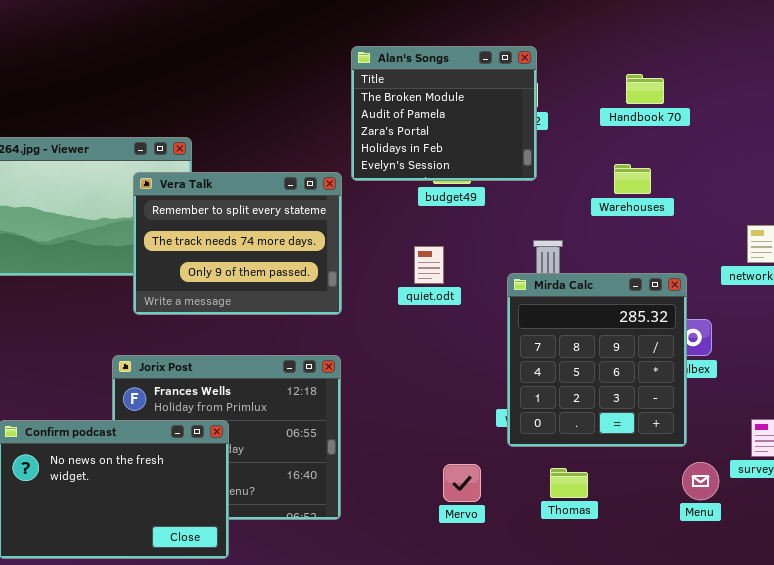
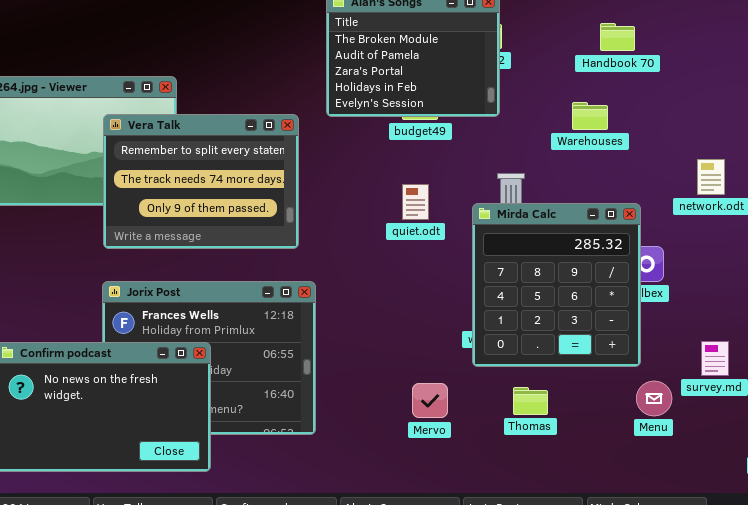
Handbook 70: [626,74,664,104] -> [600,23,635,51], moved
Vera Talk: [133,172,342,315] -> [103,114,299,249], moved
quiet.odt: [414,246,444,284] -> [402,184,429,220], moved

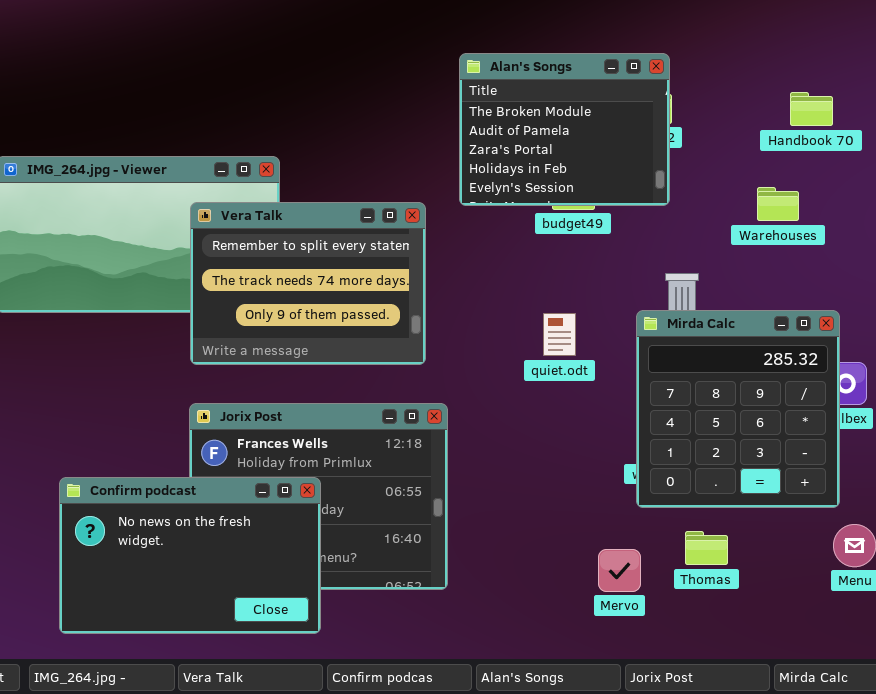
quiet.odt: [402,184,429,220] -> [543,313,576,356], moved
Mervo: [412,383,448,418] -> [598,549,641,592], moved

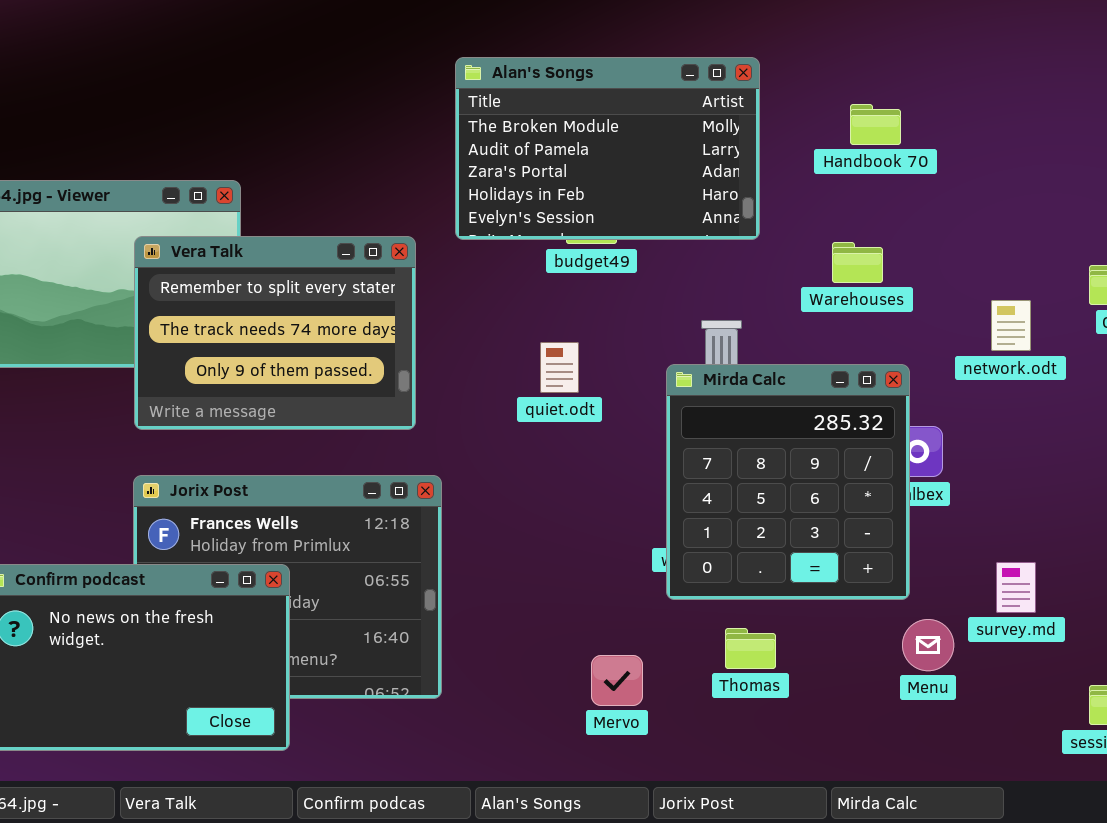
Alan's Songs: [459,53,670,206] -> [455,57,760,240], resized
Warehouses: [757,187,799,221] -> [832,242,883,283], moved
quiet.odt: [543,313,576,356] -> [540,342,579,393], moved
Mervo: [598,549,641,592] -> [591,655,643,706], moved

